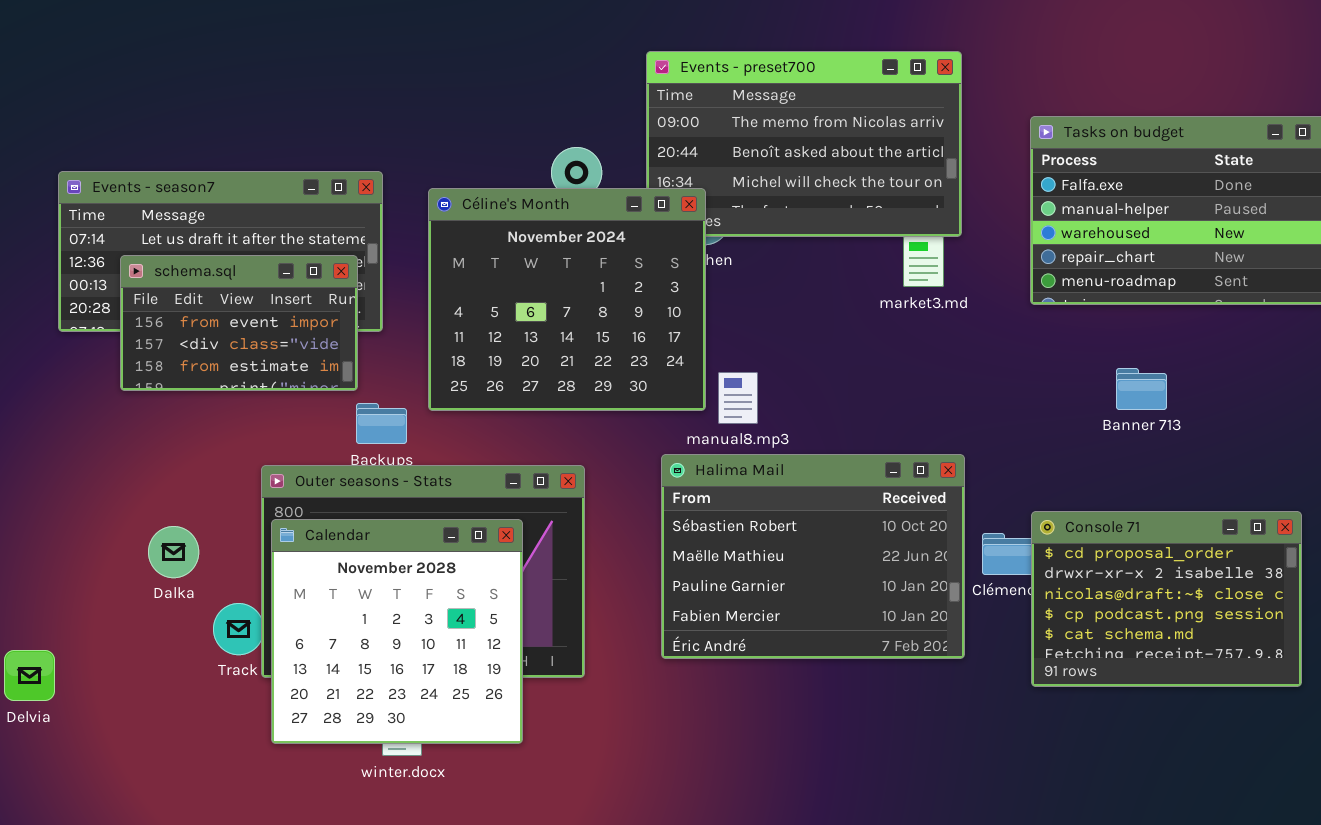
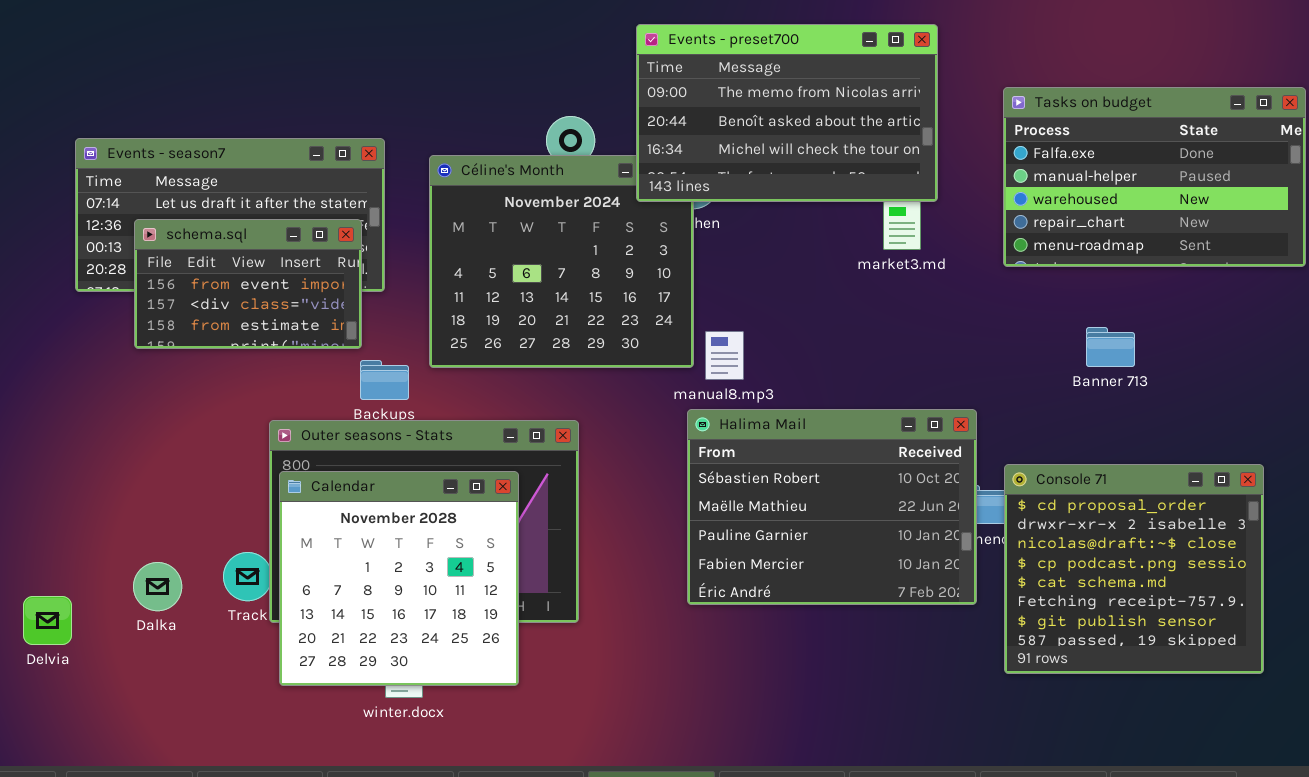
Events - preset700: [646,51,962,237] -> [636,24,938,202], raised
Halima Mail: [661,454,965,659] -> [687,409,977,605], moved
Console 71: [1031,511,1302,687] -> [1004,464,1264,674], resized
Dalka: [148,526,199,578] -> [133,562,182,611], moved

